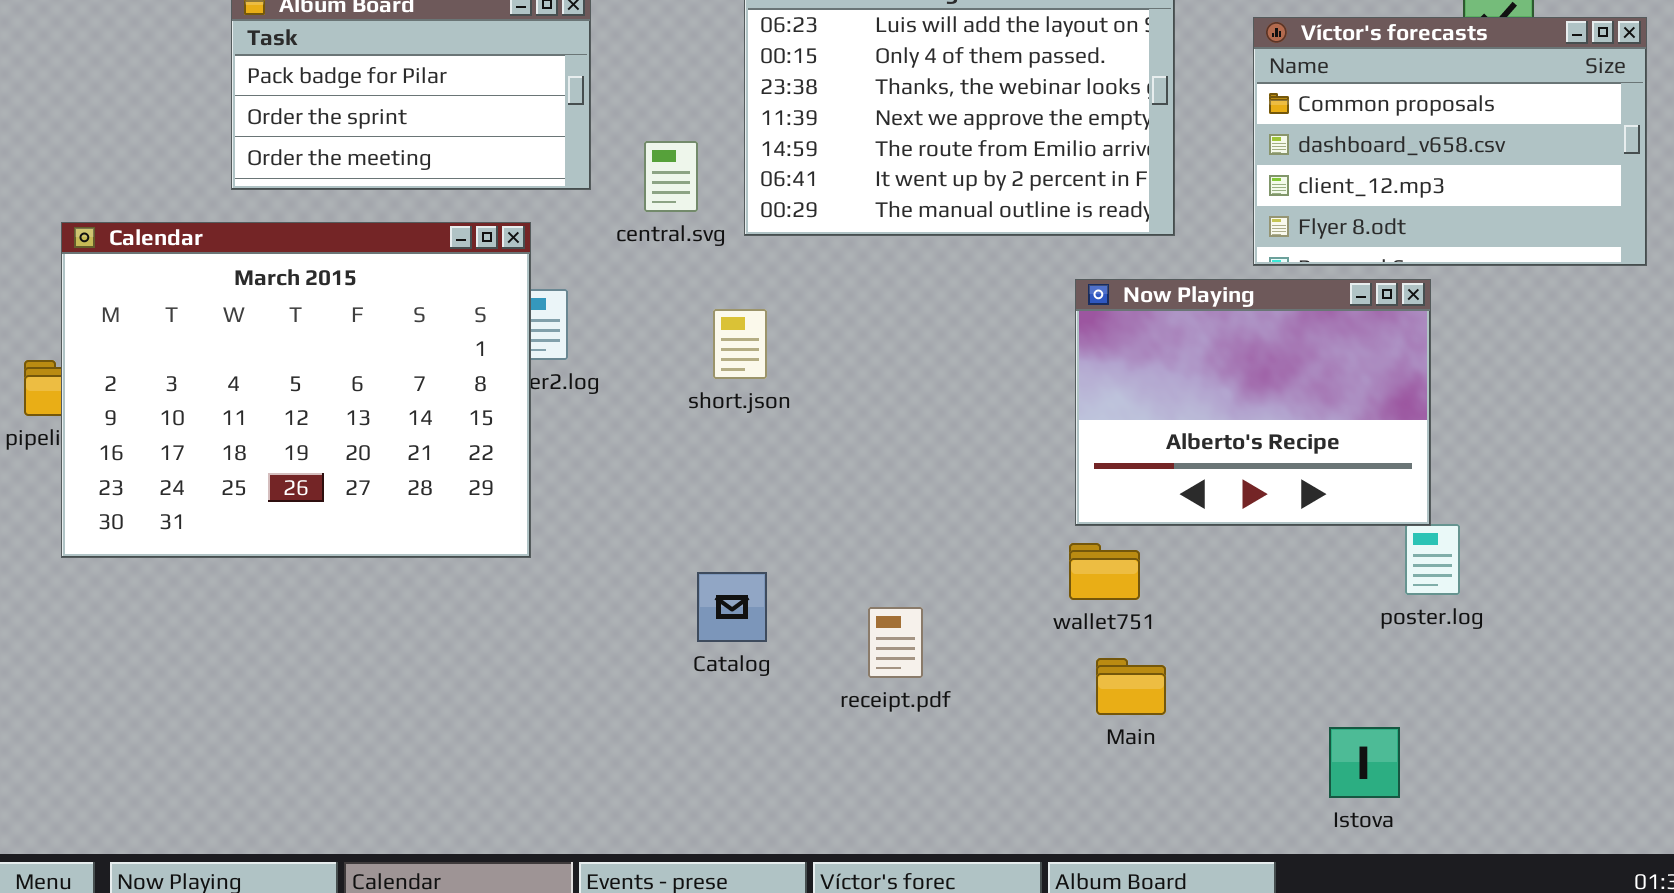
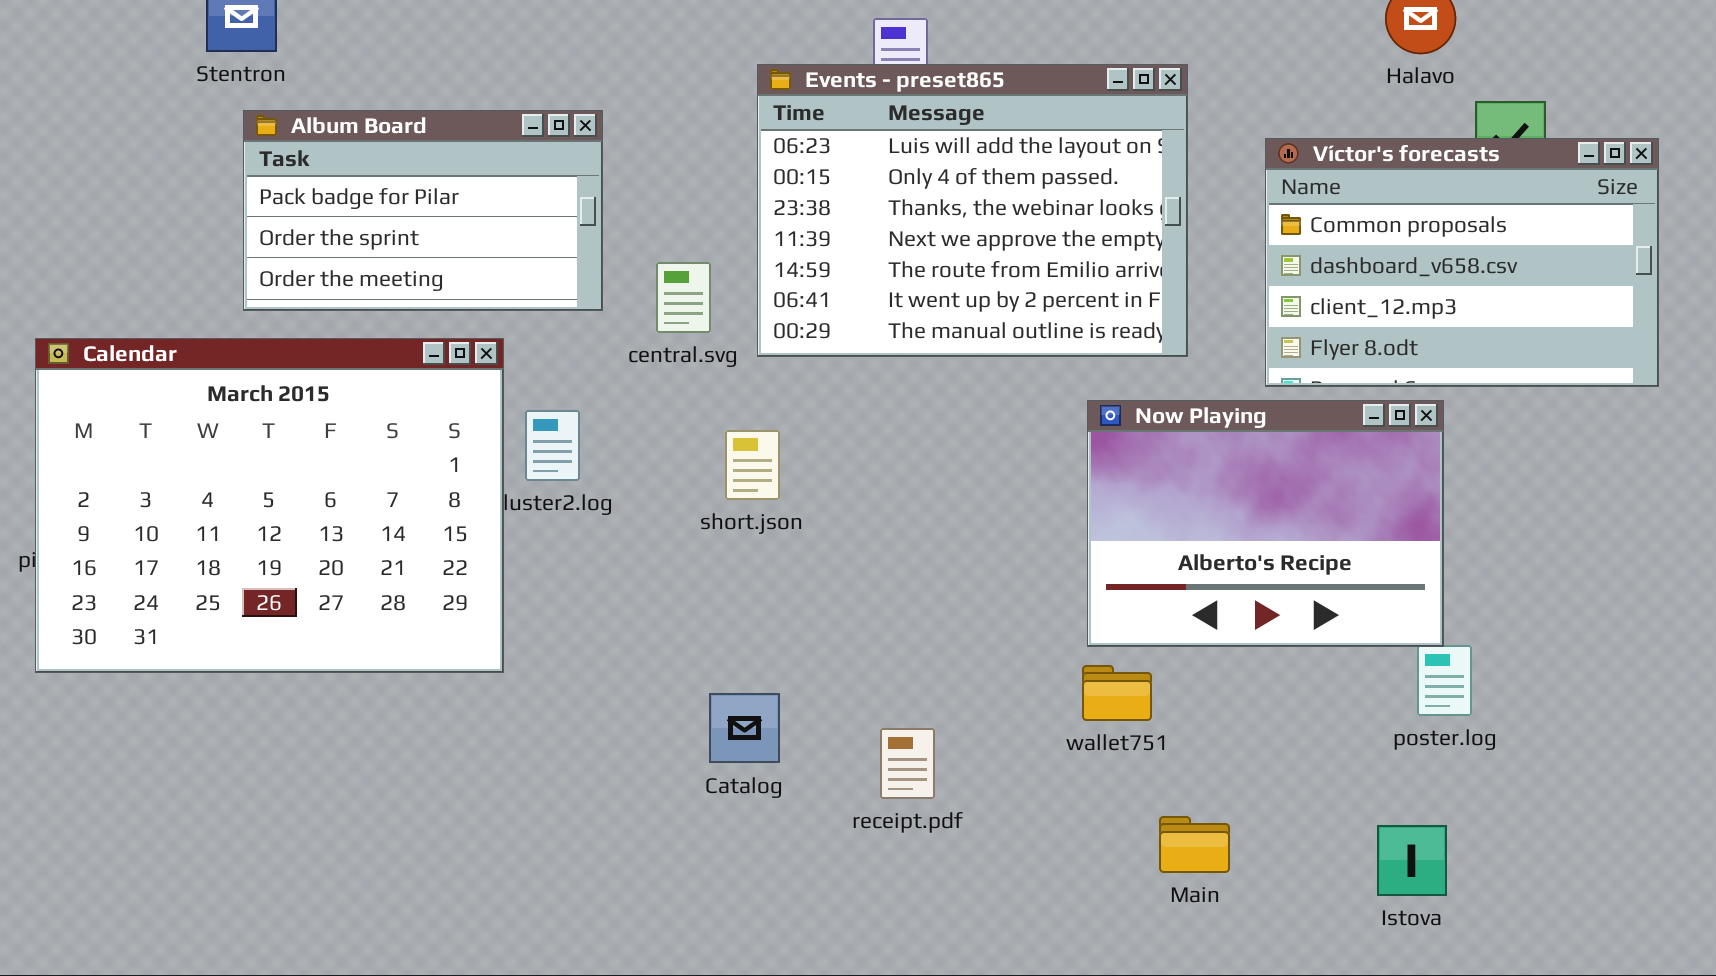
Calendar: [61,222,531,558] -> [35,338,504,673], moved
Main: [1096,658,1166,715] -> [1159,816,1230,873], moved
Istova: [1329,727,1400,798] -> [1377,825,1447,896], moved

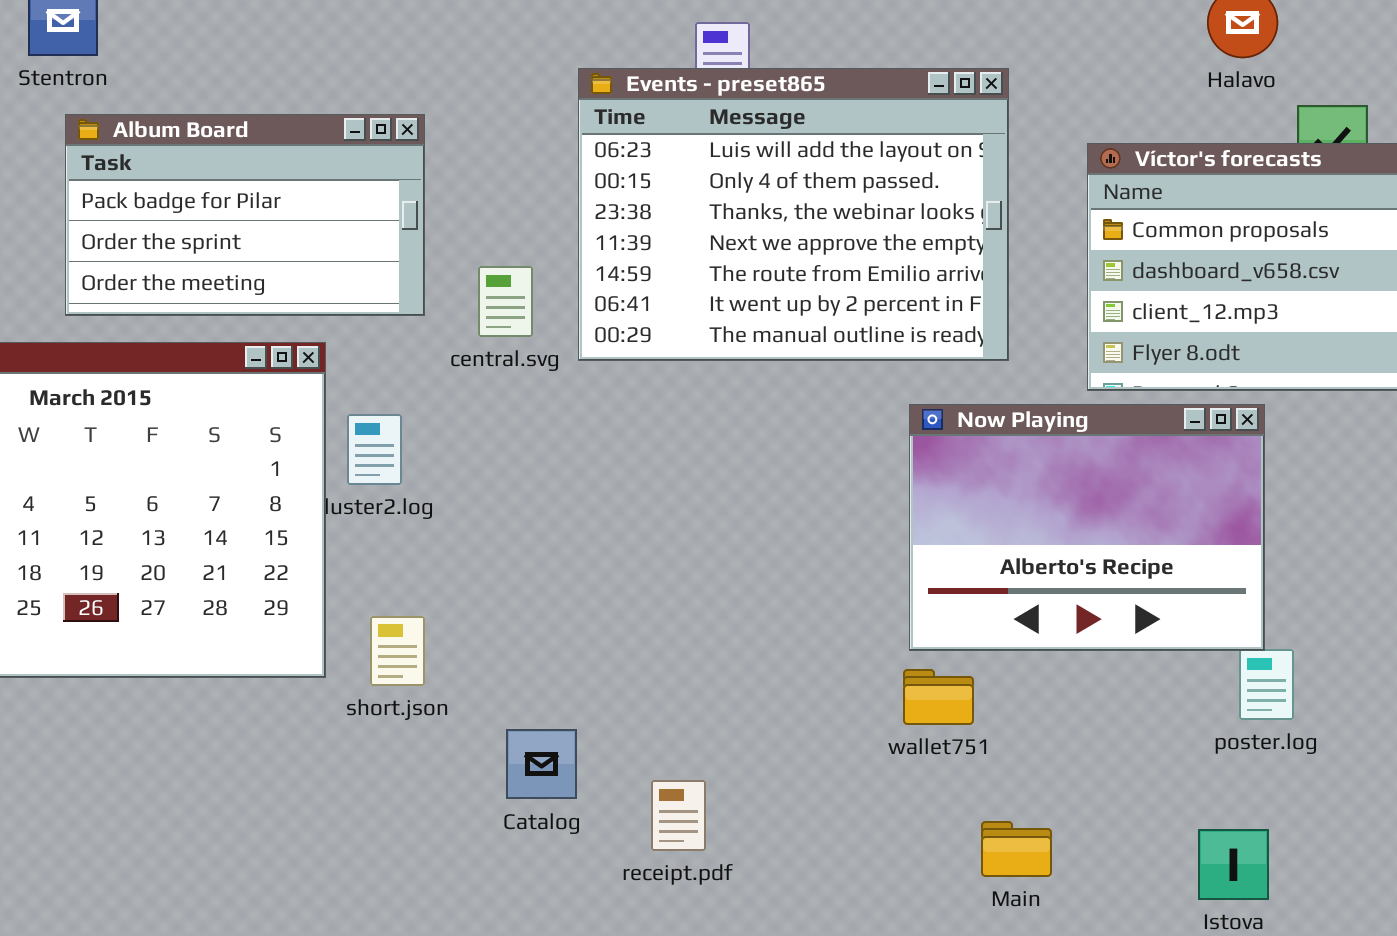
short.json: [725,430,780,500] -> [370,616,425,686], moved
Catalog: [709,693,780,763] -> [506,729,577,799], moved
receipt.pdf: [880,728,935,799] -> [651,780,706,851], moved

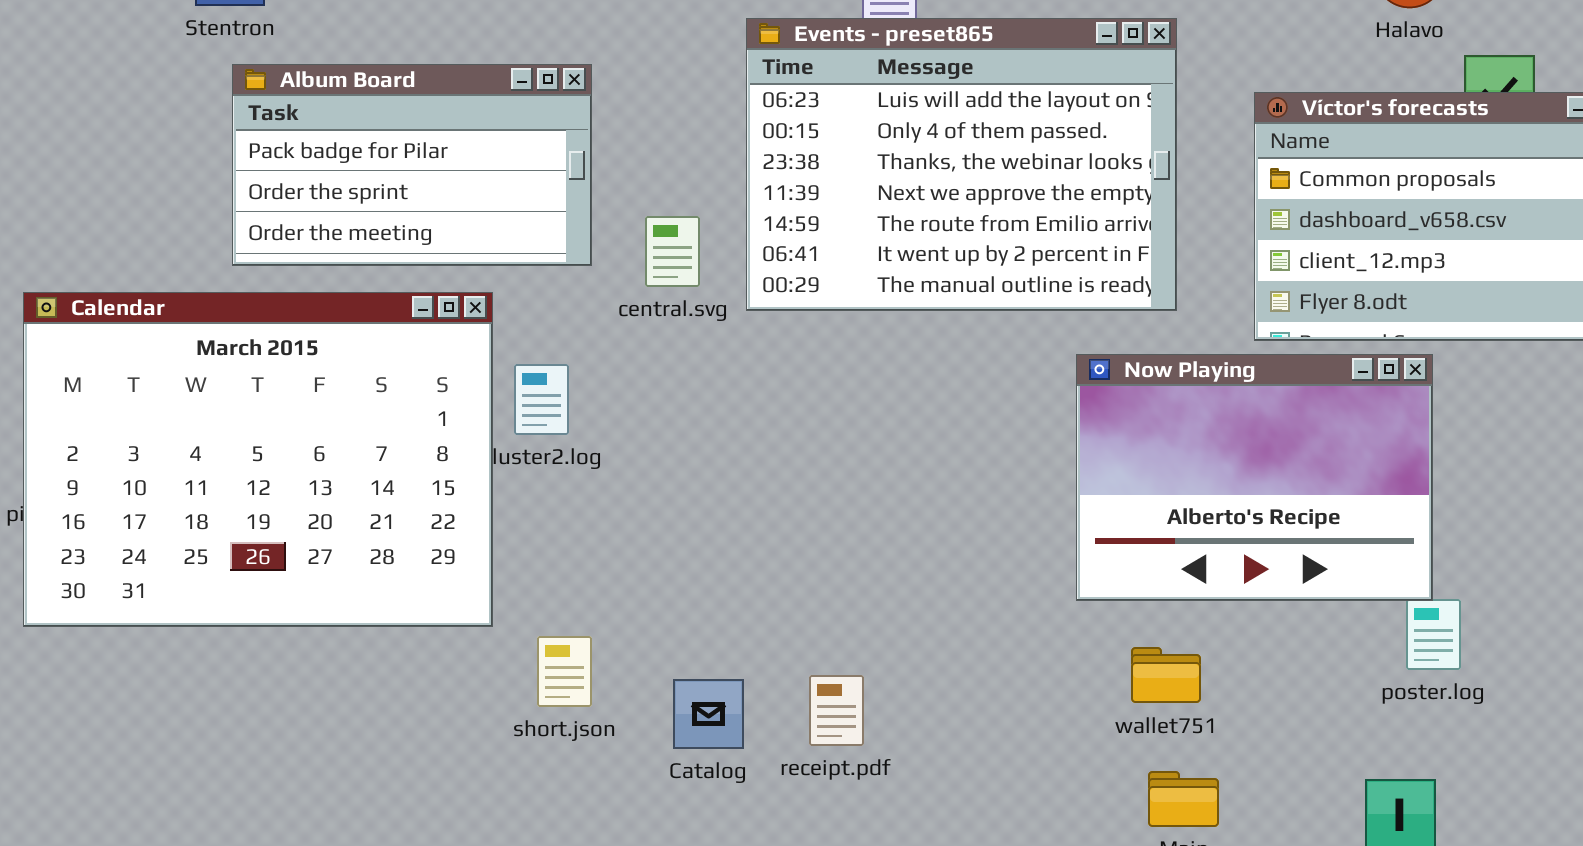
short.json: [370,616,425,686] -> [537,636,592,707], moved
wallet751: [903,669,974,725] -> [1131,647,1201,703], moved
receipt.pdf: [651,780,706,851] -> [809,675,864,746], moved

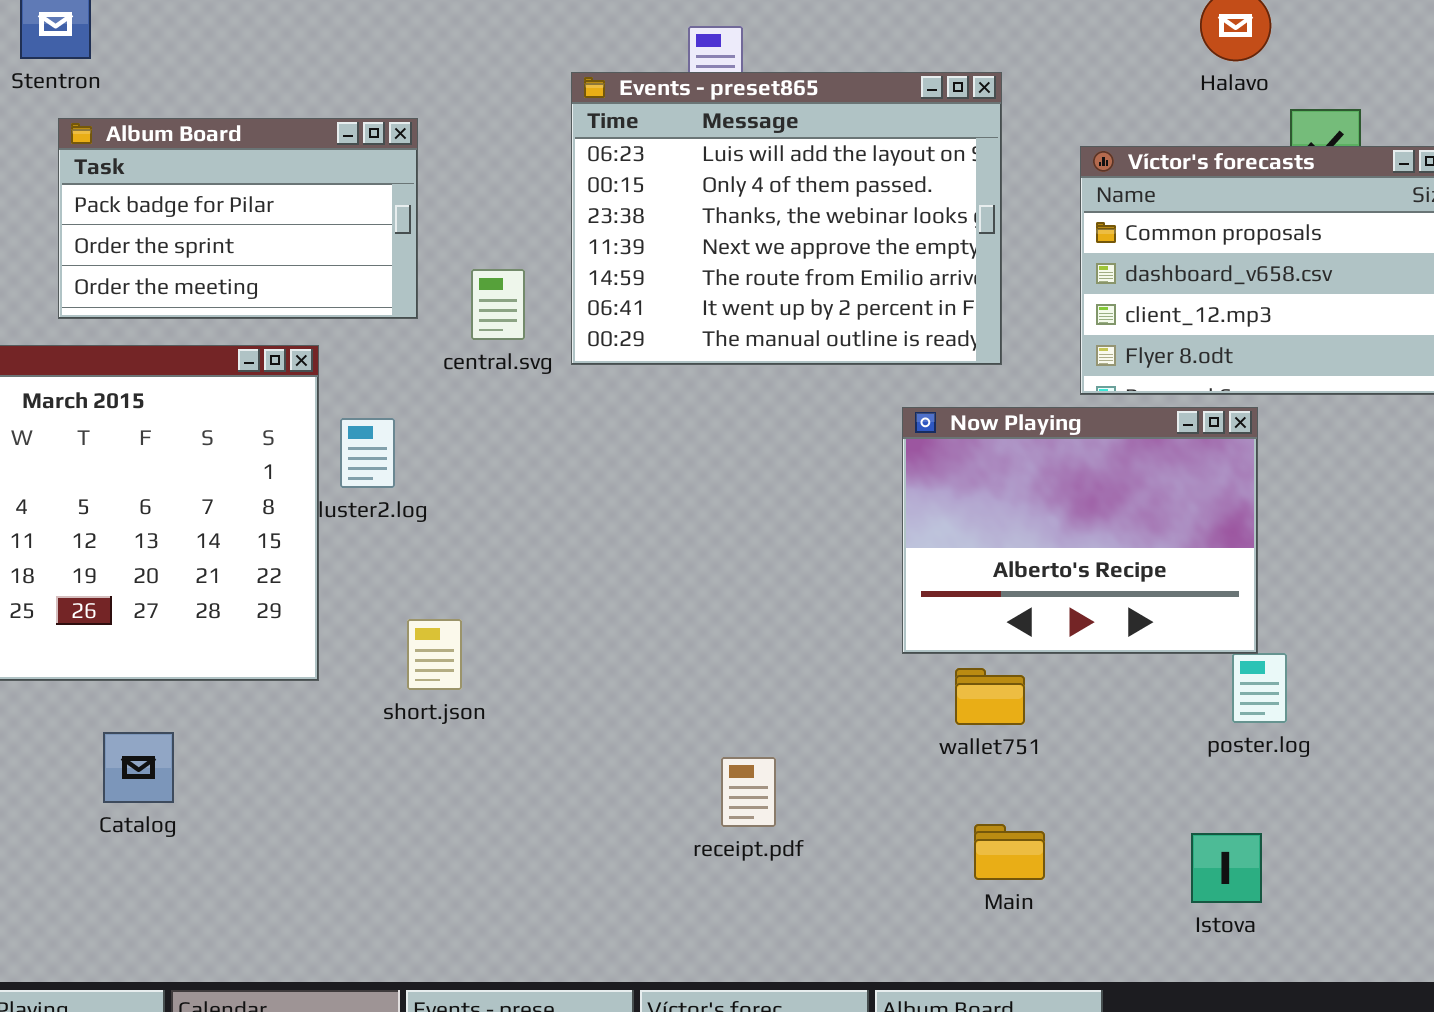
short.json: [537,636,592,707] -> [407,619,462,690], moved
wallet751: [1131,647,1201,703] -> [955,668,1025,725], moved
receipt.pdf: [809,675,864,746] -> [721,757,776,827], moved
Catalog: [673,679,744,749] -> [103,732,174,803], moved

